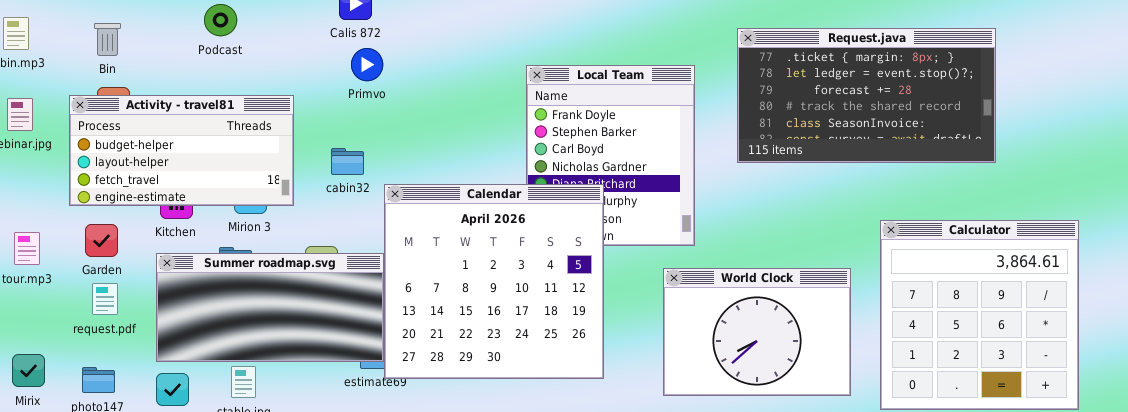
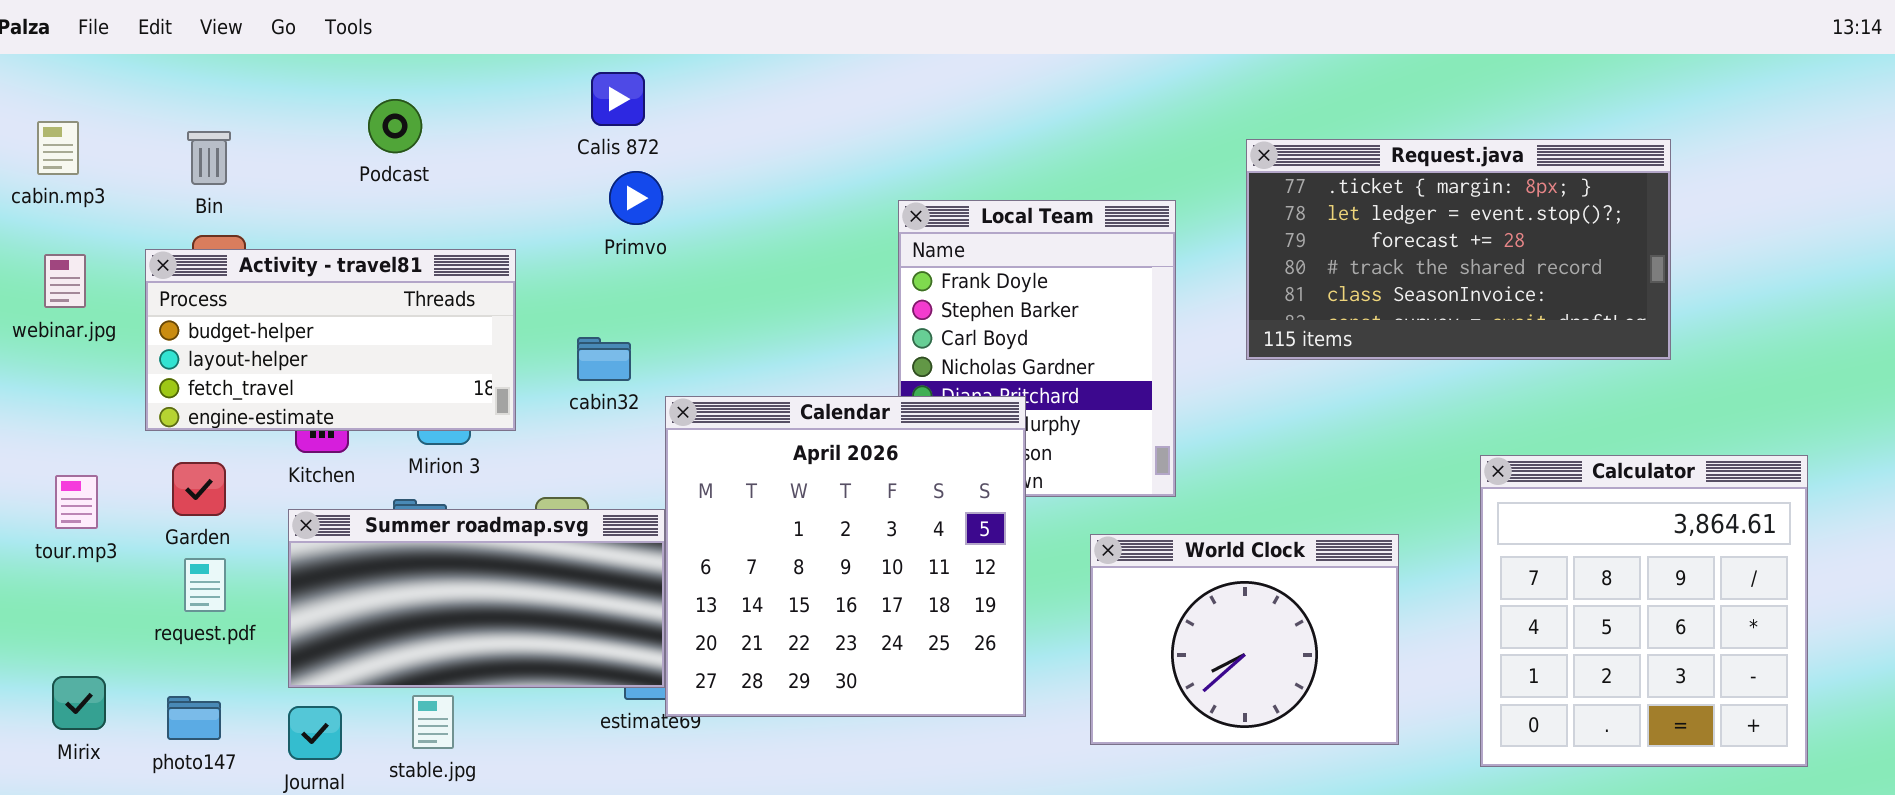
World Clock: [663,268,851,396] -> [1090,534,1399,745], moved

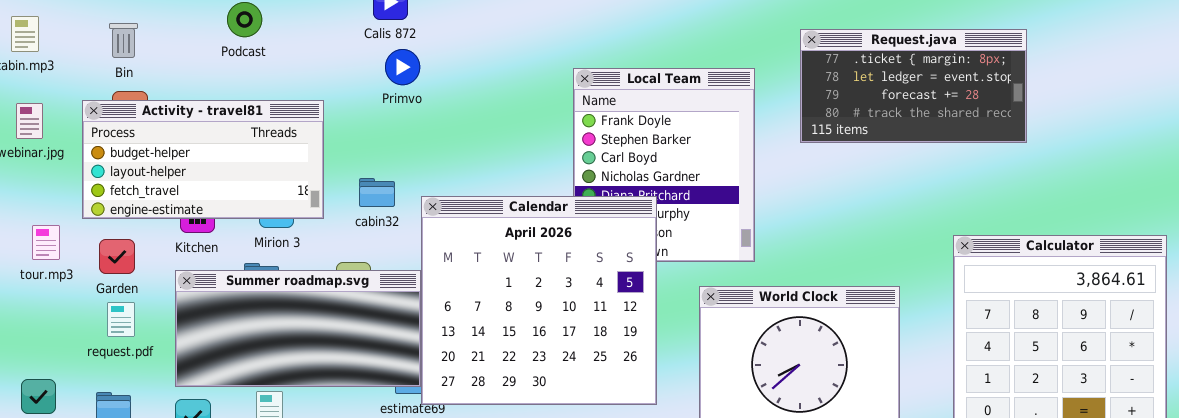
Request.java: [1246,139,1671,360] -> [800,29,1027,143], resized
cabin32: [577,337,631,381] -> [359,178,395,207], moved
tour.mp3: [55,475,98,529] -> [32,225,60,260], moved

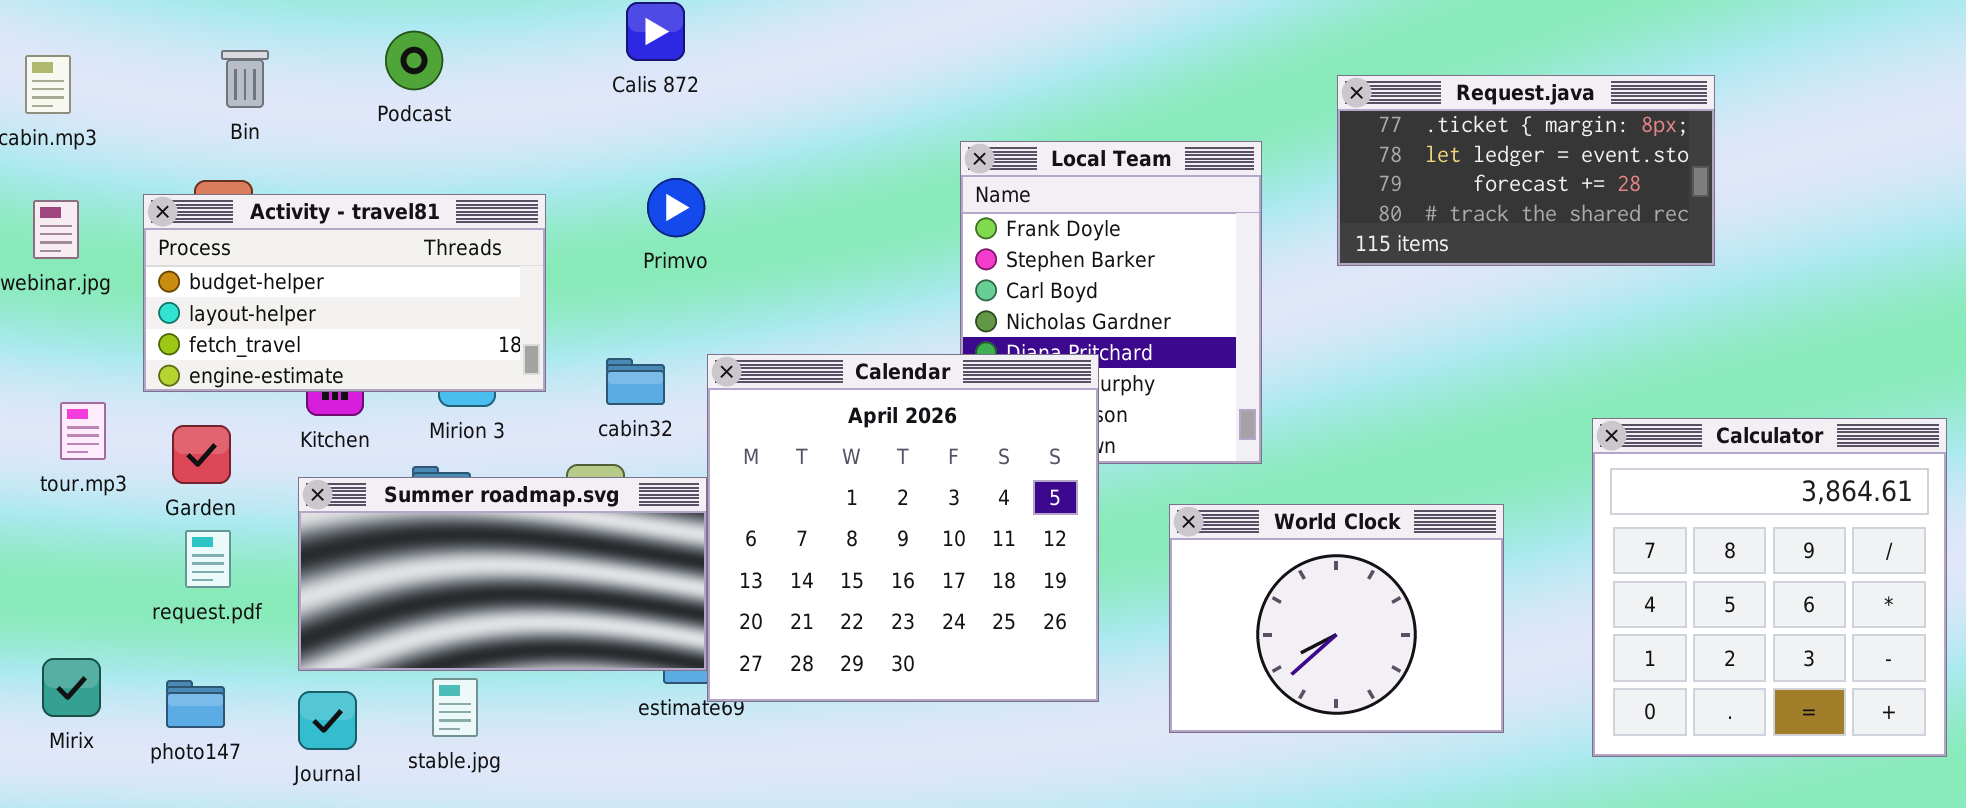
Bin: [109,23,138,58] -> [221,50,269,108], moved
Primvo: [385,49,420,85] -> [647,178,705,237], moved
cabin32: [359,178,395,207] -> [606,358,665,405], moved

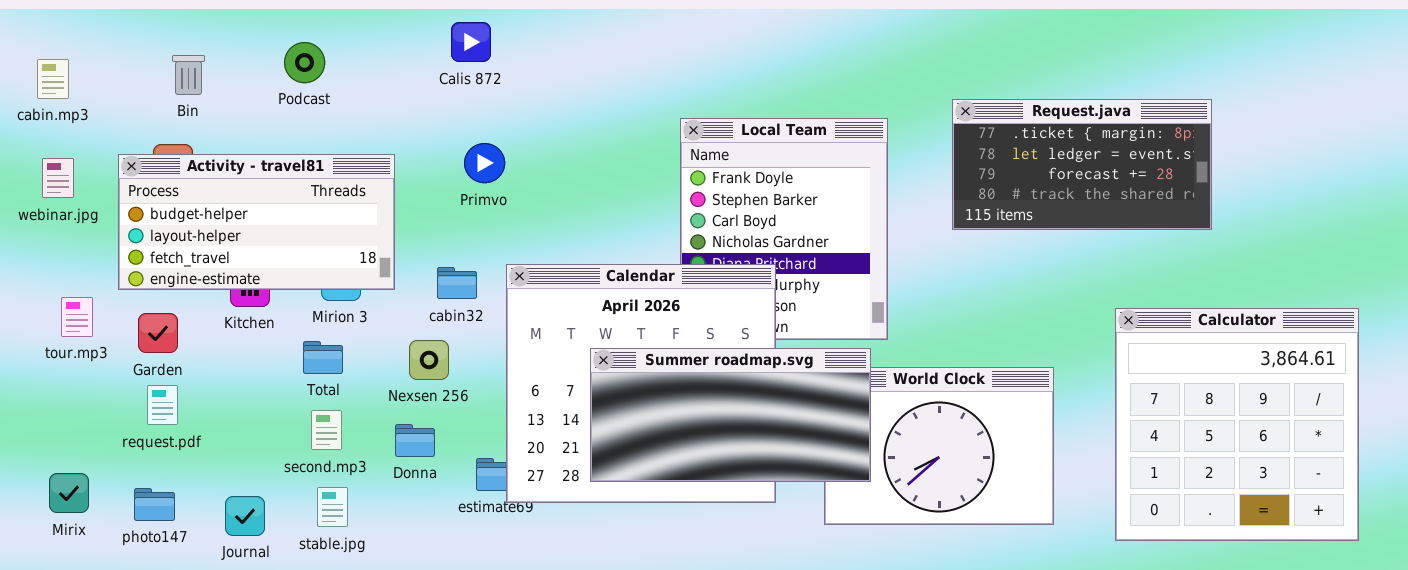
Request.java: [1337,75,1715,266] -> [952,99,1212,230], moved
Summer roadmap.svg: [298,477,707,671] -> [590,348,871,482], moved

